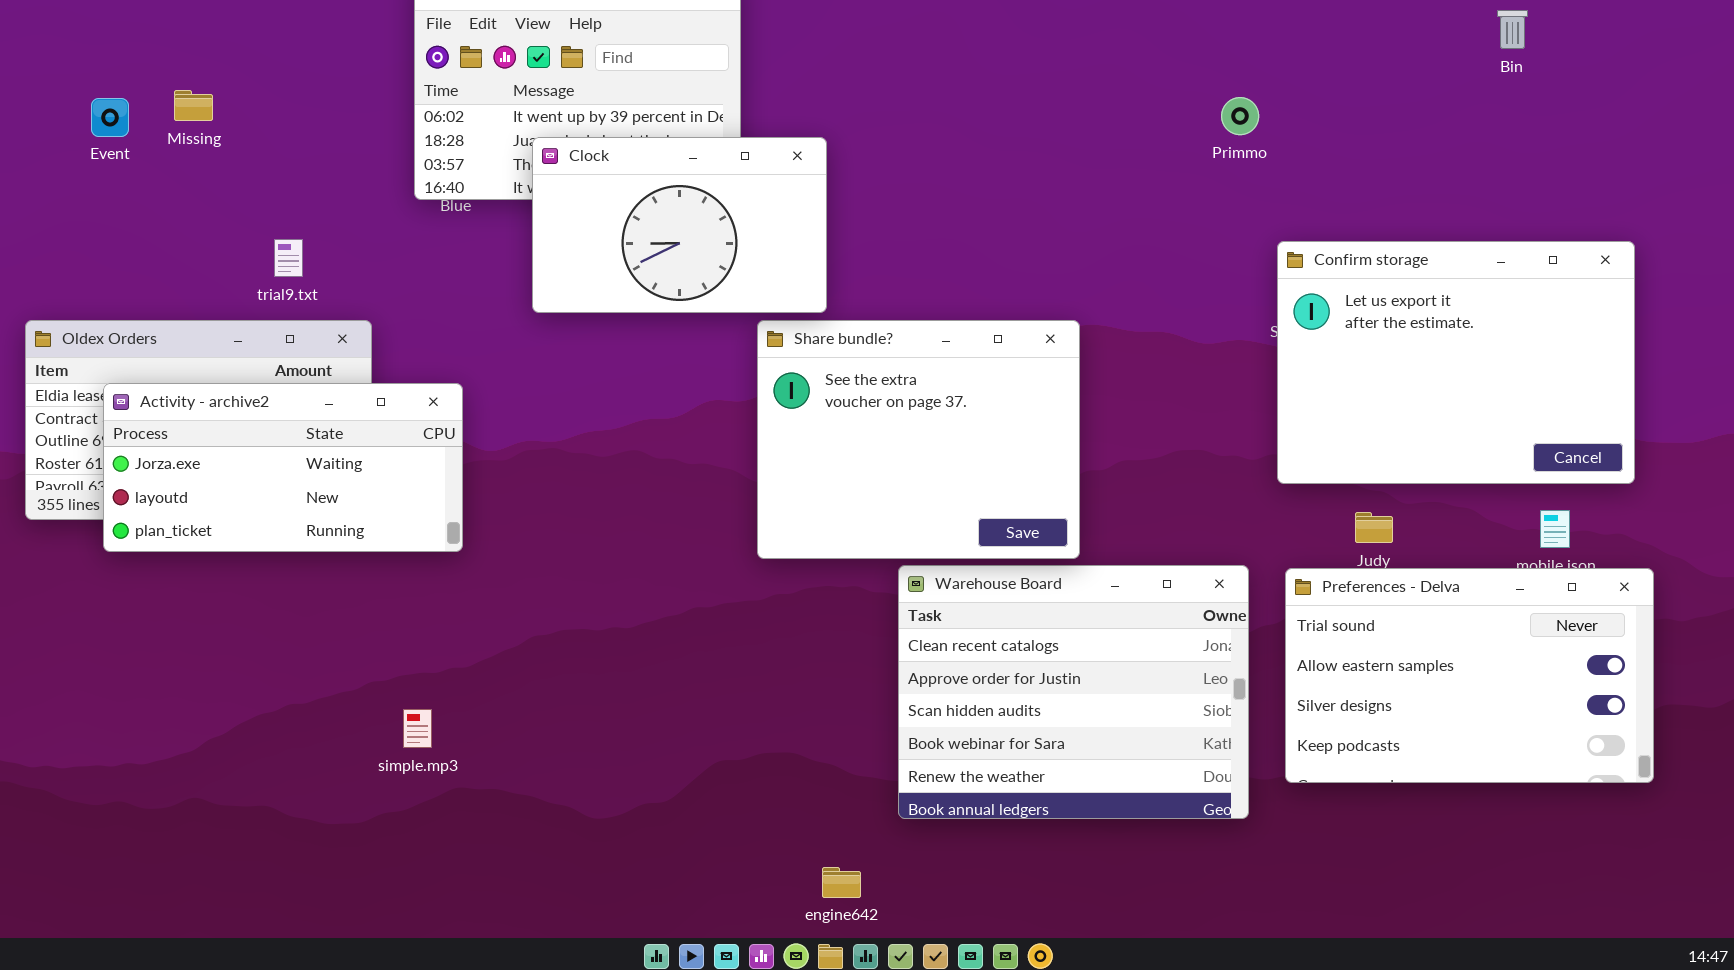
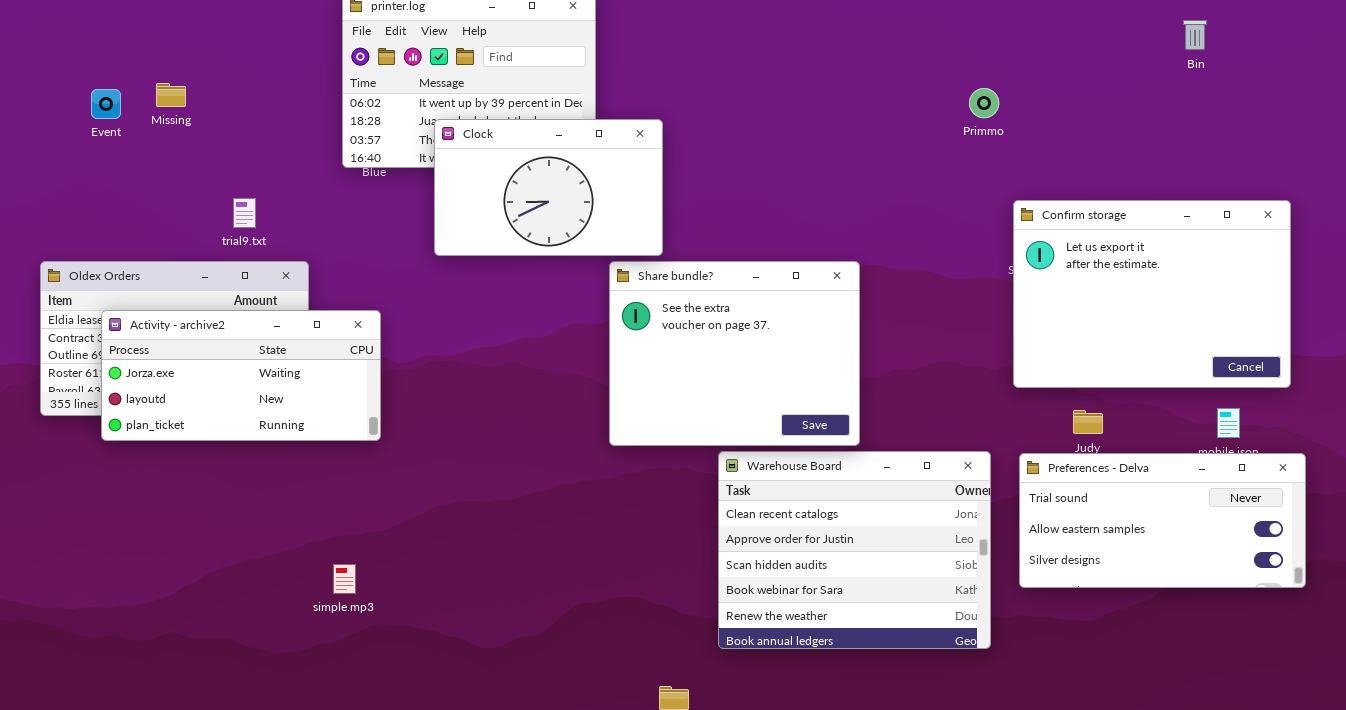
Preferences - Delva: [1285,568,1654,783] -> [1019,453,1306,588], resized

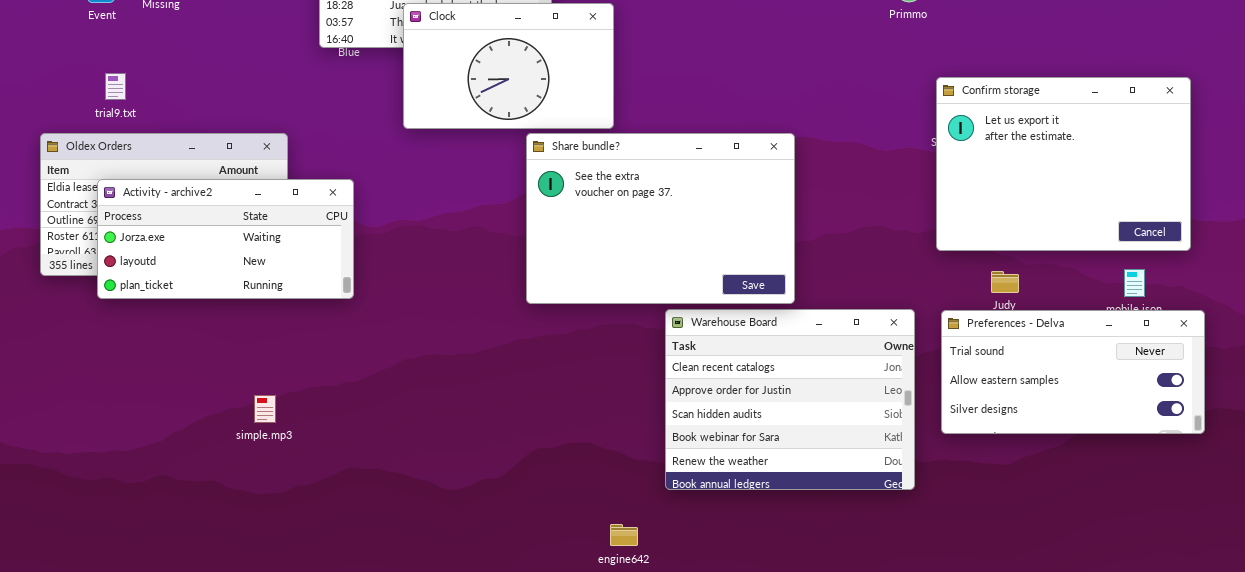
trial9.txt: [233,198,256,228] -> [105,73,126,100], moved
Share bundle?: [609,261,860,446] -> [526,133,795,304], resized
simple.mp3: [333,564,356,594] -> [254,395,276,423], moved

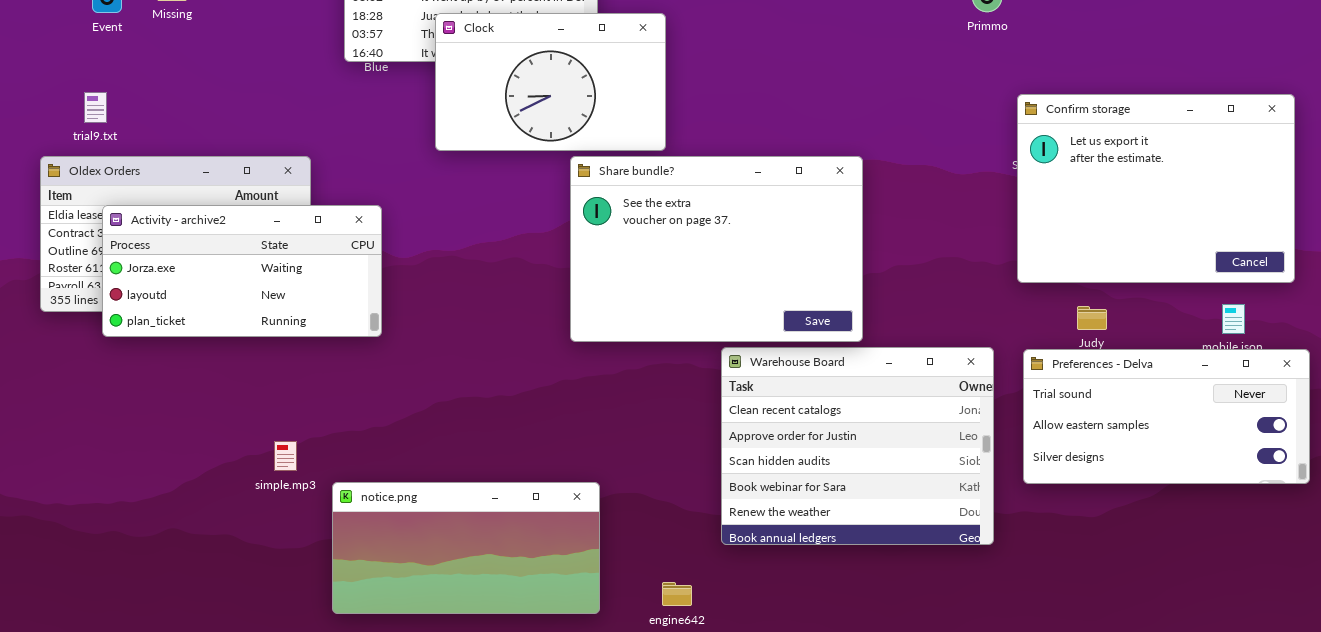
trial9.txt: [105,73,126,100] -> [84,92,107,123], moved
notice.png: none -> [332,482,600,614], opened

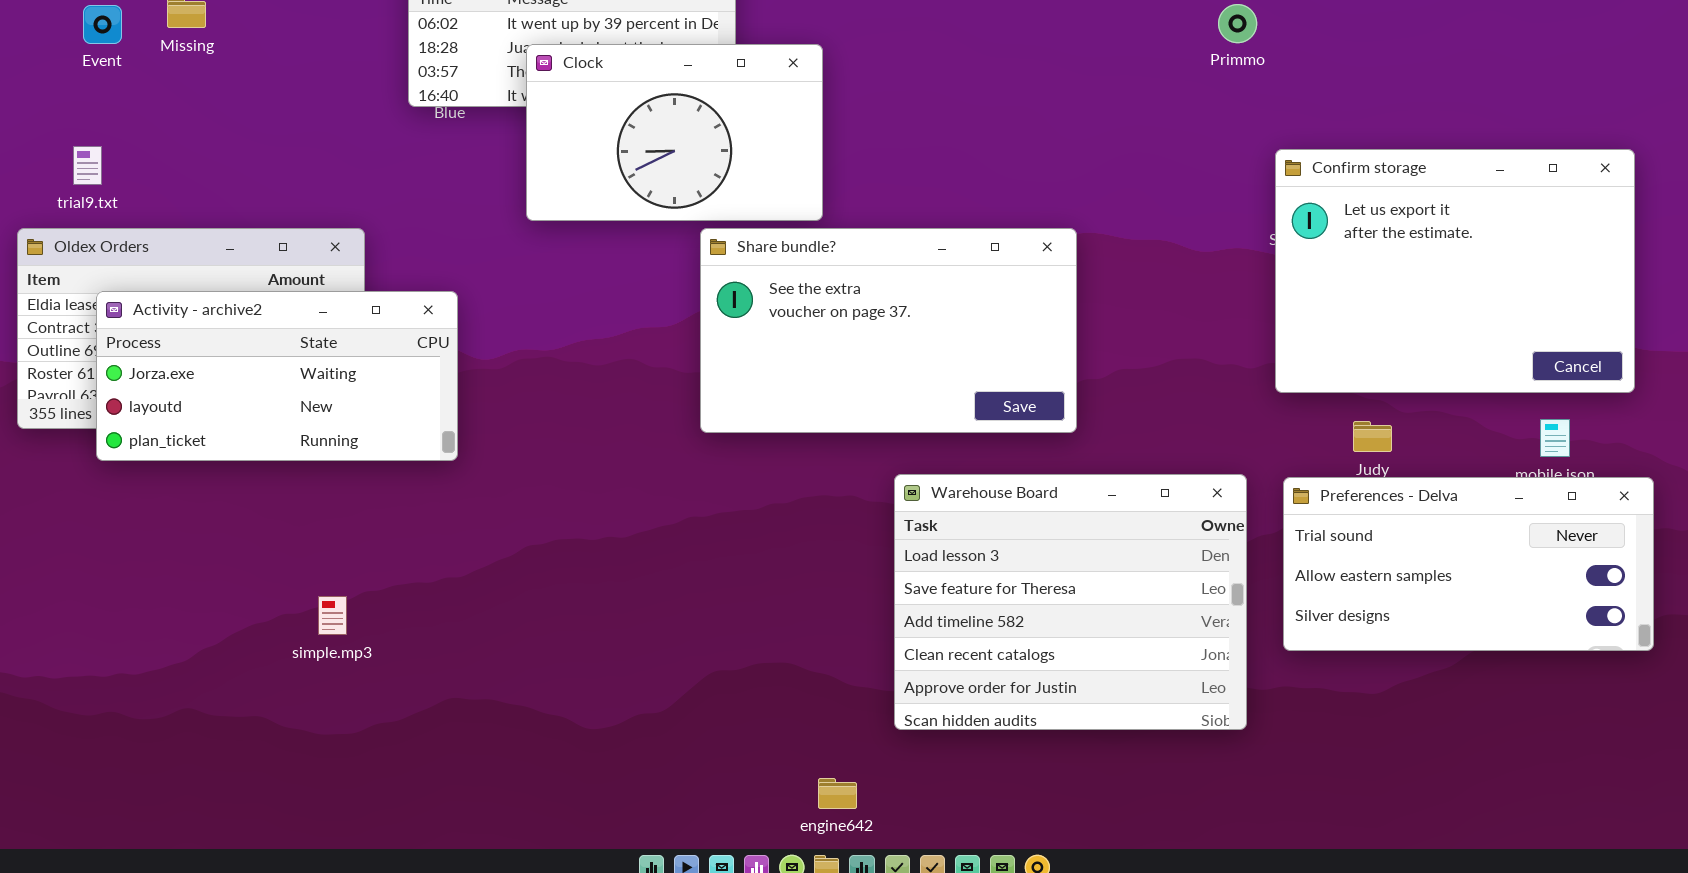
Share bundle?: [570,156,863,342] -> [700,228,1077,433], resized
Warehouse Board: [721,347,994,545] -> [894,474,1247,730], scrolled up 3 rows
notice.png: [332,482,600,614] -> none, closed

